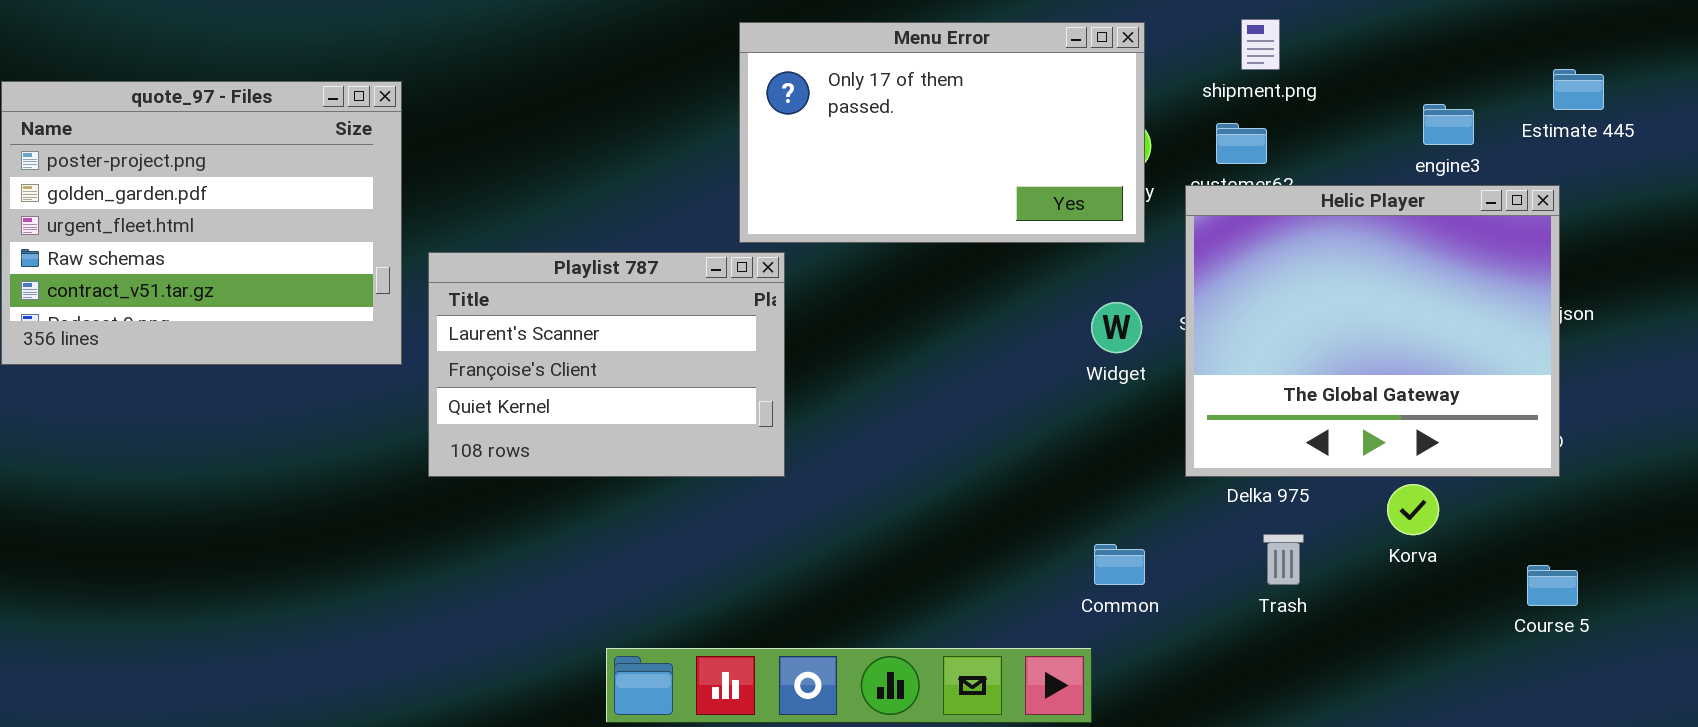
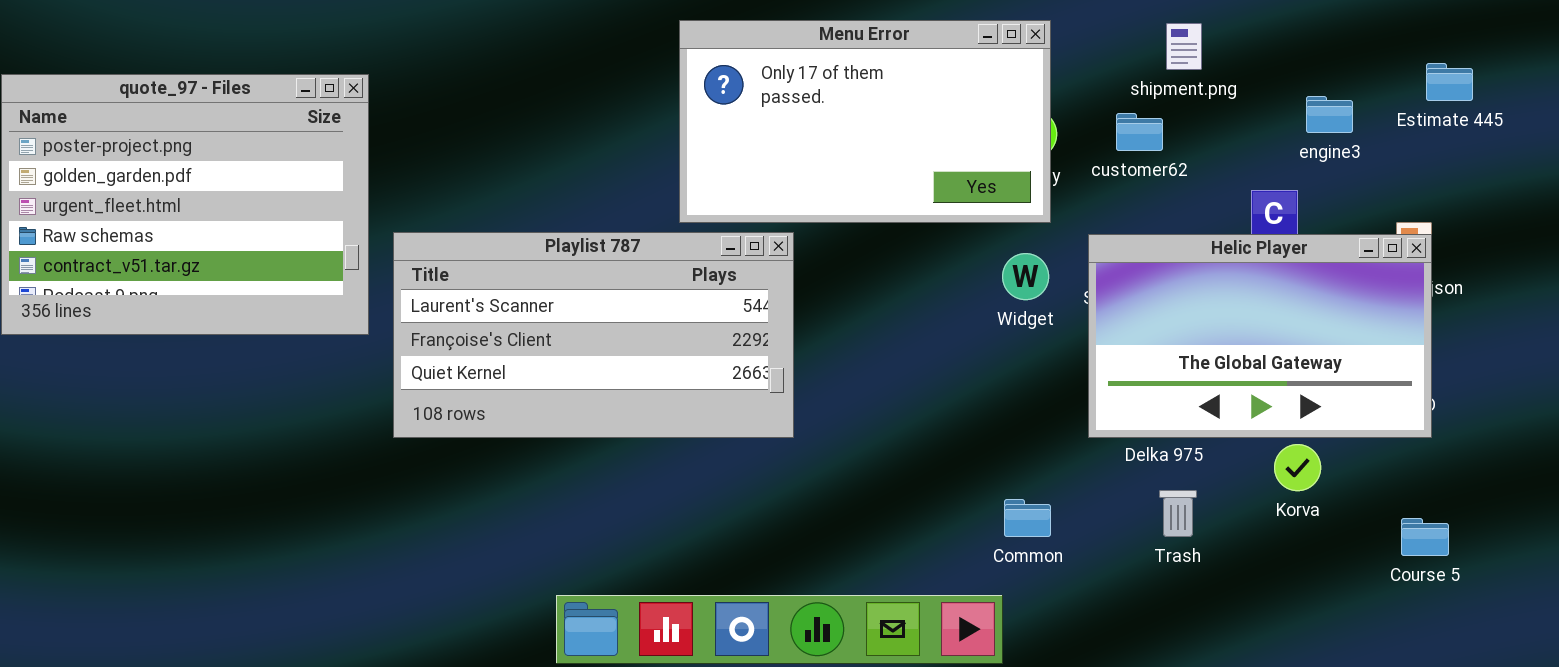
shipment.png: [1241,19,1280,70] -> [1166,23,1202,70], moved
Helic Player: [1185,185,1560,477] -> [1088,234,1432,438], resized
Playlist 787: [428,252,785,477] -> [393,232,794,438], resized
Widget: [1091,302,1142,353] -> [1002,253,1049,300], moved

